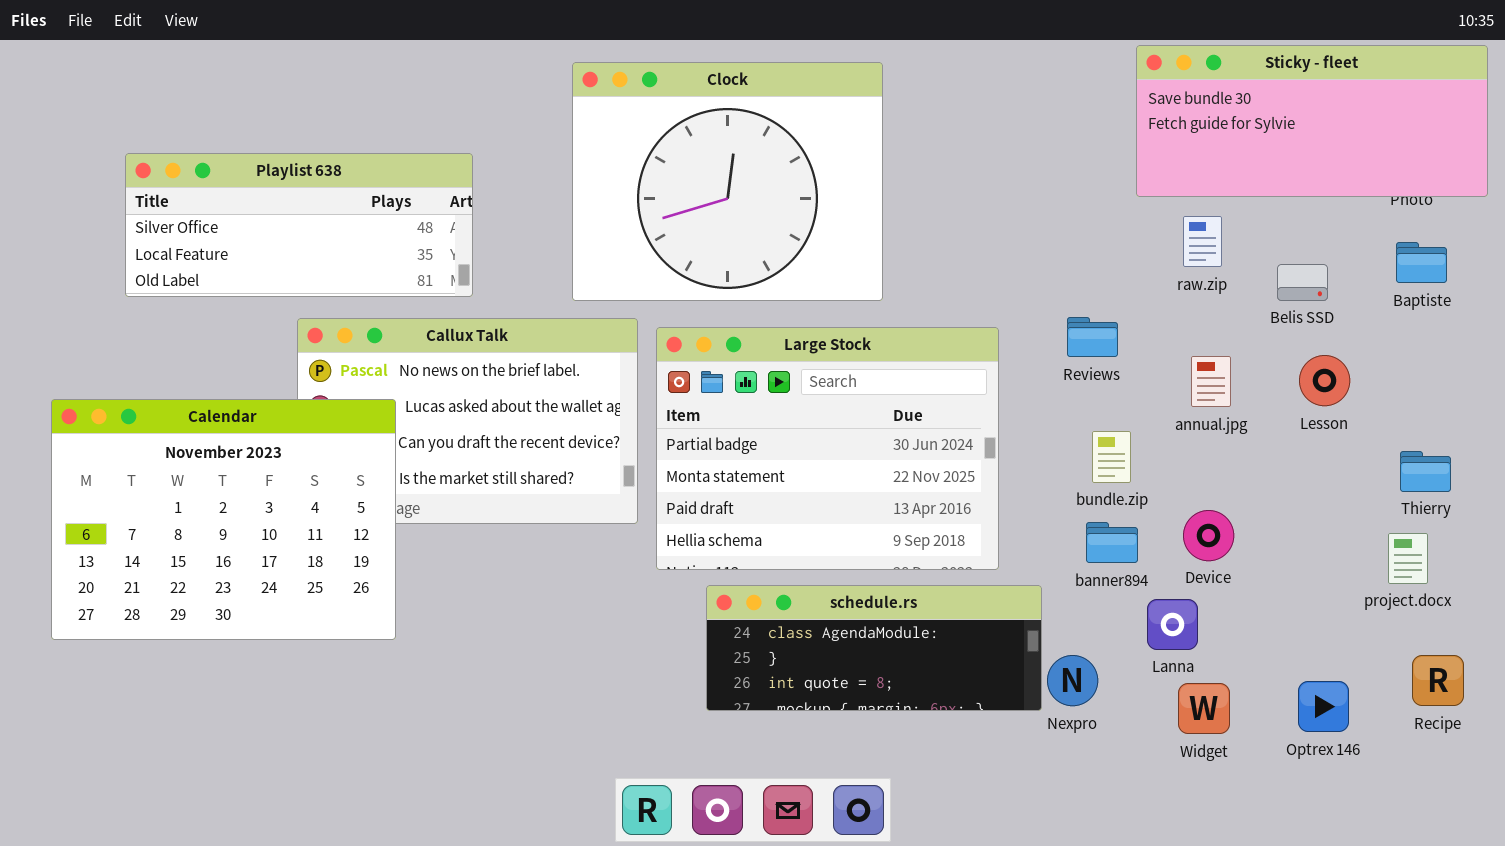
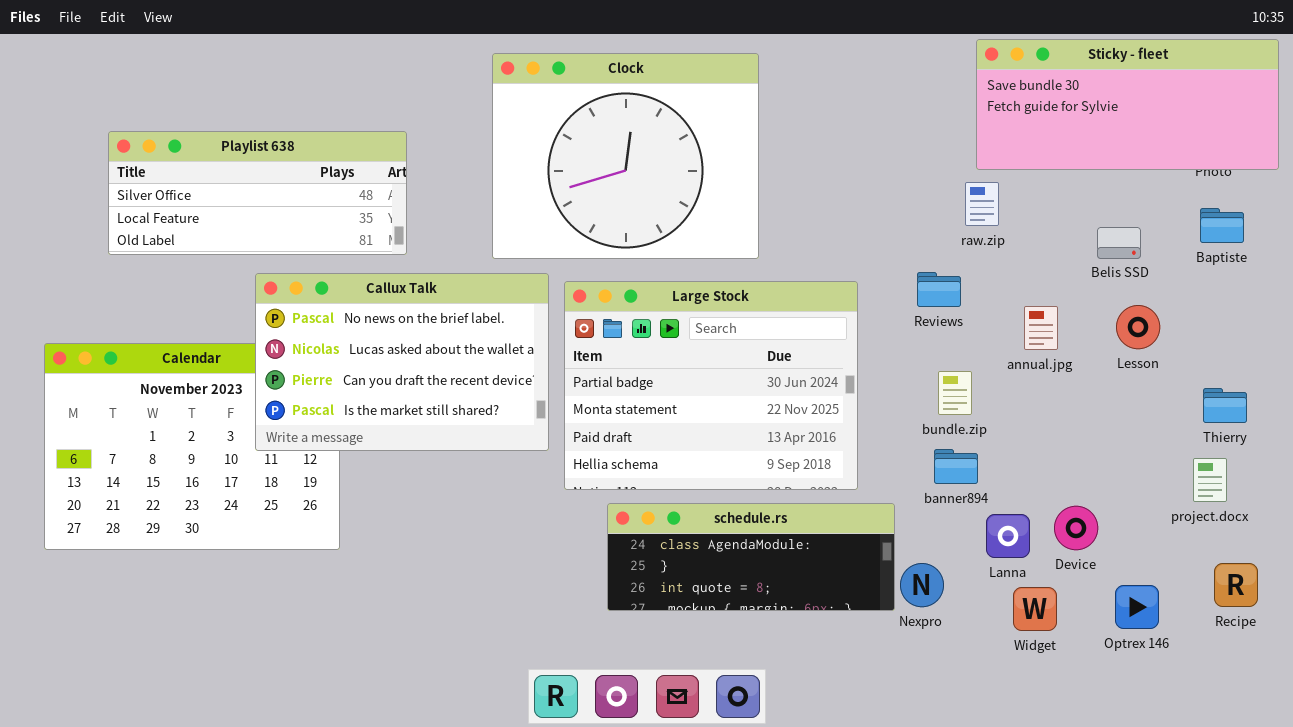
raw.zip: [1183,216,1222,267] -> [965,182,999,226], moved
Callux Talk: [297,318,638,524] -> [255,273,549,451], raised
Device: [1183,510,1234,561] -> [1054,506,1098,550], moved

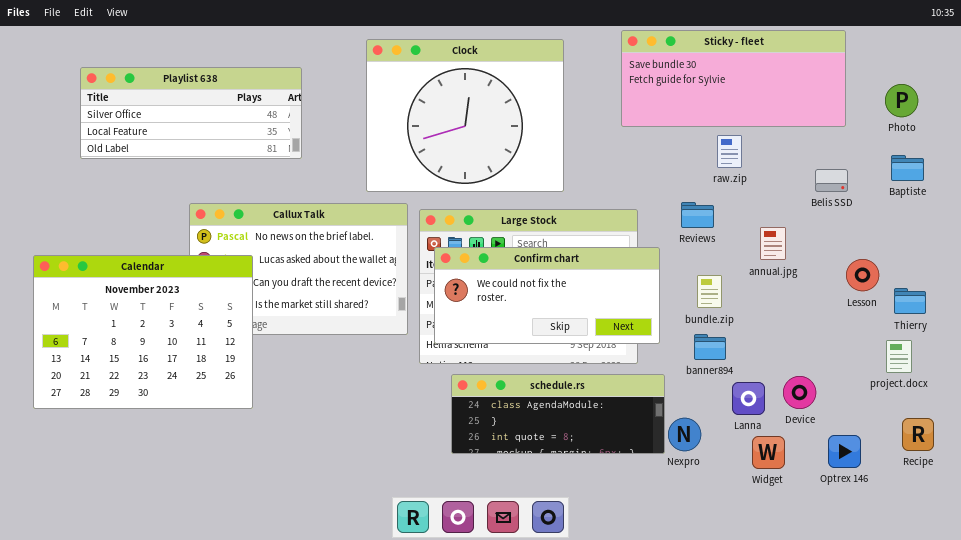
Sticky - fleet: [976,39,1279,170] -> [621,30,846,127], moved
Playlist 638: [108,131,407,255] -> [80,67,302,159], moved
Lesson: [1116,305,1160,349] -> [846,259,879,291], moved
Confirm chart: none -> [434,247,660,344], opened
Calendar: [44,343,340,550] -> [33,255,253,409], raised

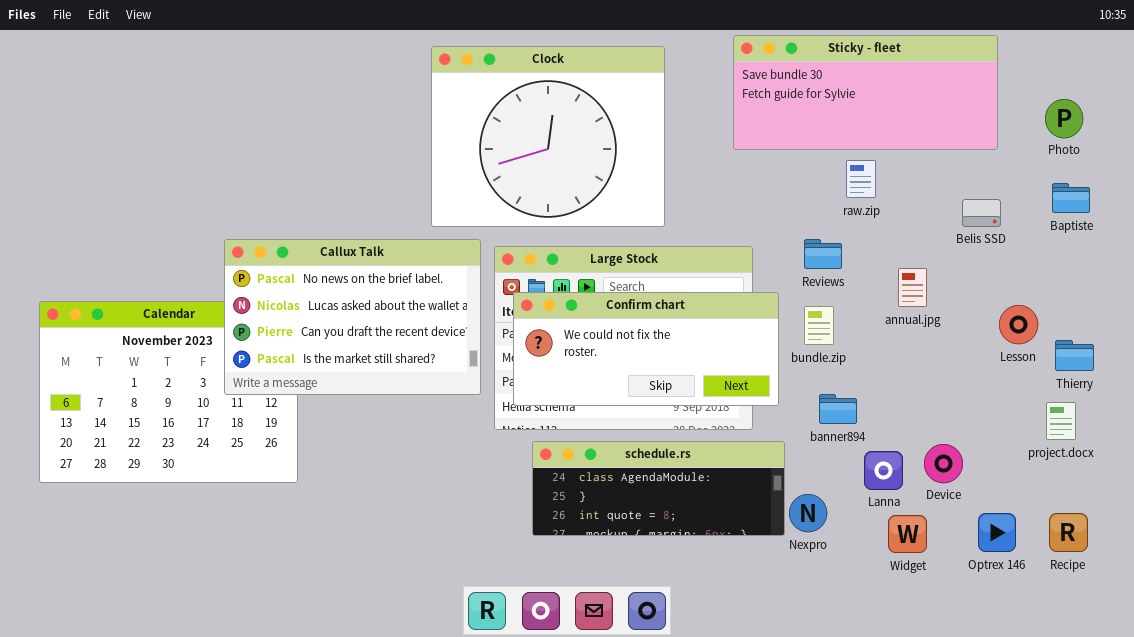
Playlist 638: [80,67,302,159] -> none, closed
Callux Talk: [189,203,408,335] -> [224,239,481,395], raised
bundle.zip: [697,275,722,308] -> [804,306,834,345], moved
Recipe: [902,418,934,451] -> [1049,513,1088,552], moved

